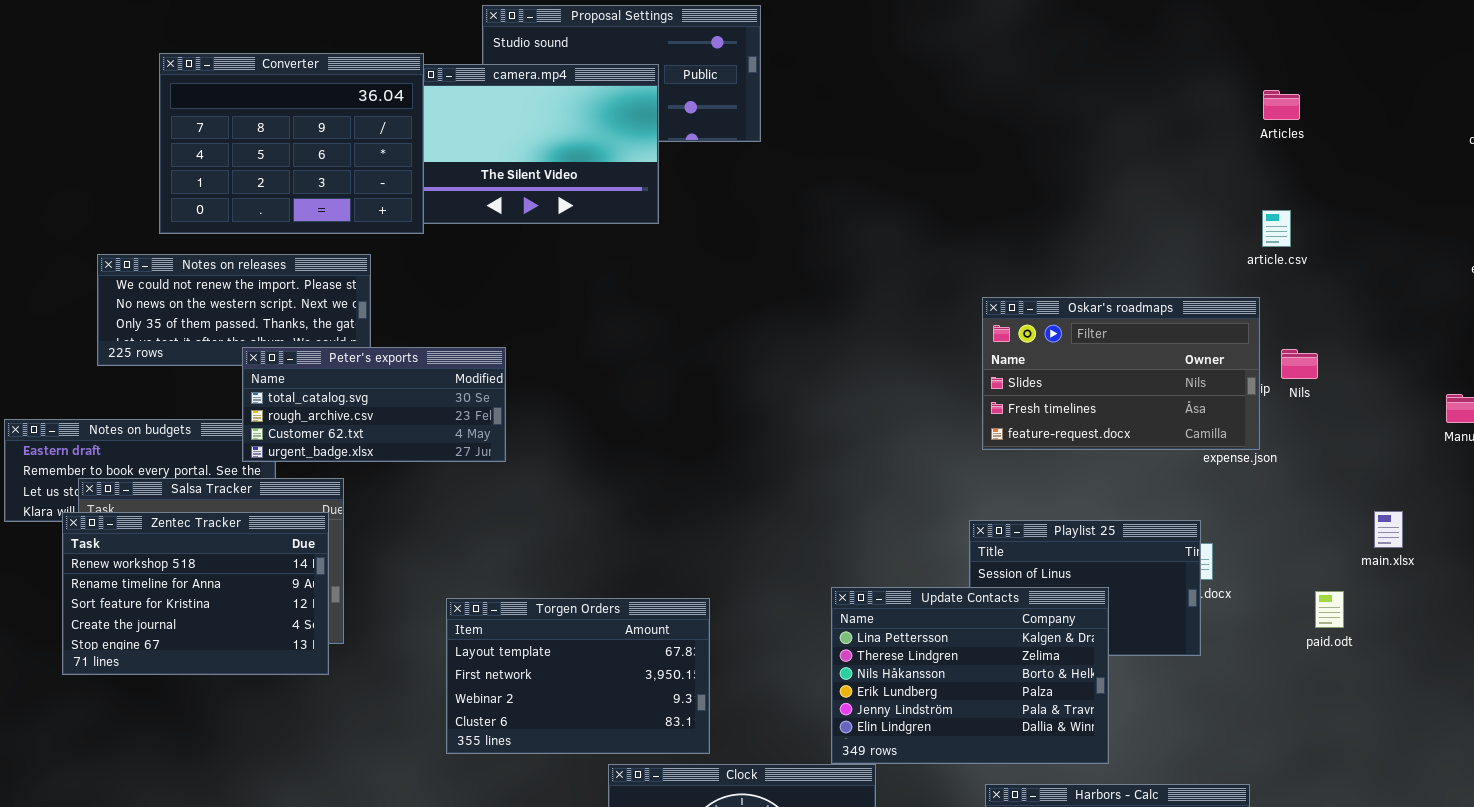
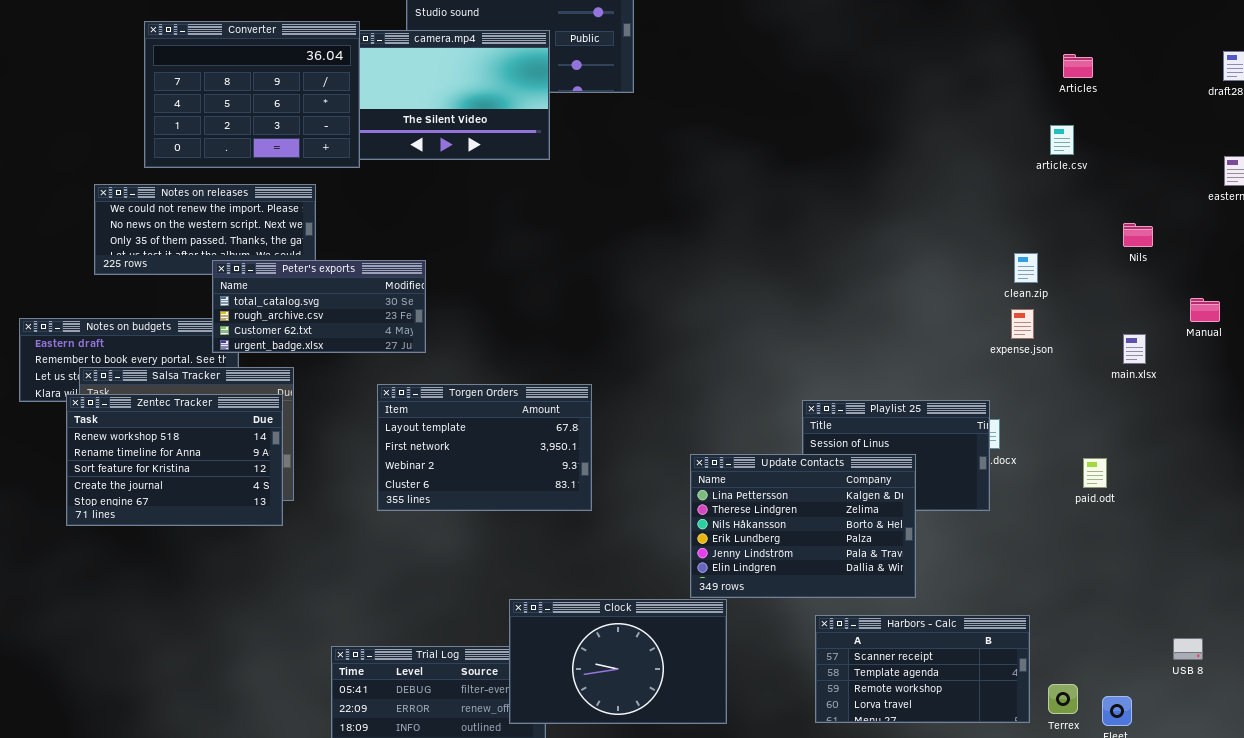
Articles: [1263,90,1300,120] -> [1063,54,1093,78], moved
article.csv: [1262,210,1291,247] -> [1050,125,1074,155], moved
Oskar's roadmaps: [982,297,1260,450] -> none, closed
Nils: [1281,349,1318,379] -> [1123,223,1153,247], moved
main.xlsx: [1374,511,1403,548] -> [1123,334,1146,364], moved
Torgen Orders: [446,598,710,754] -> [377,384,592,511], moved

